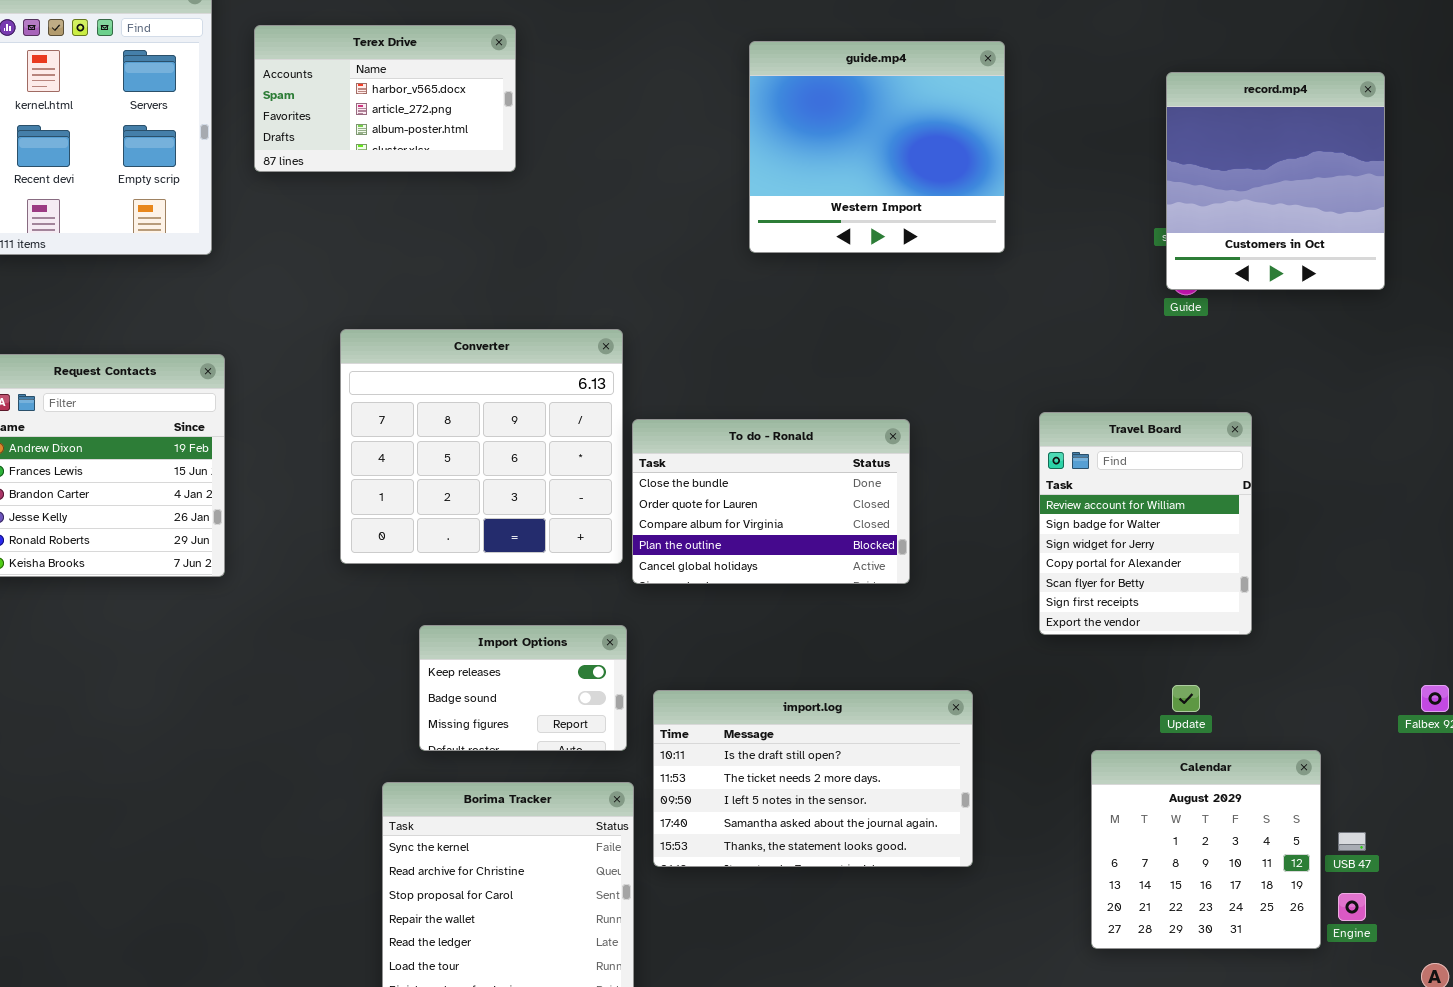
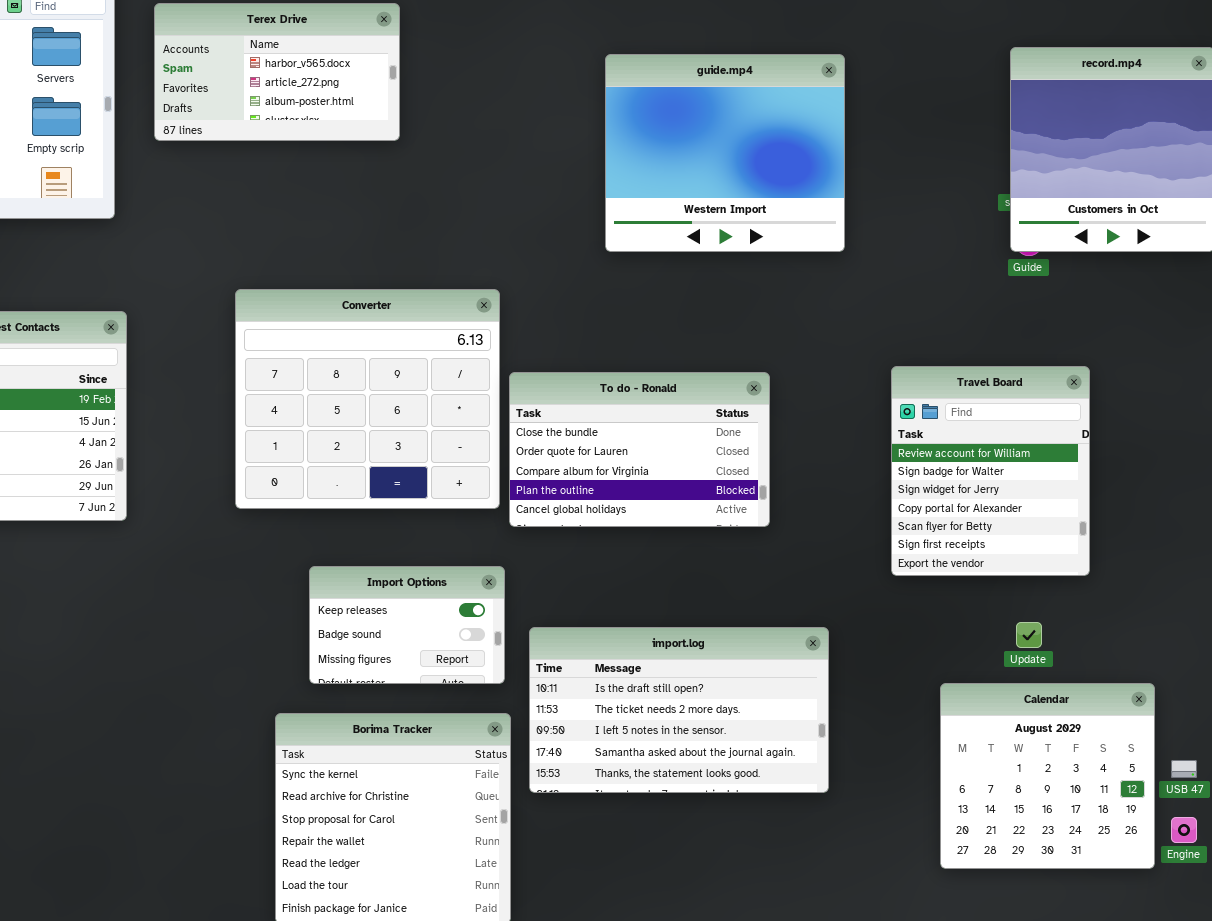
guide.mp4: [749,41,1005,253] -> [605,54,845,252], moved

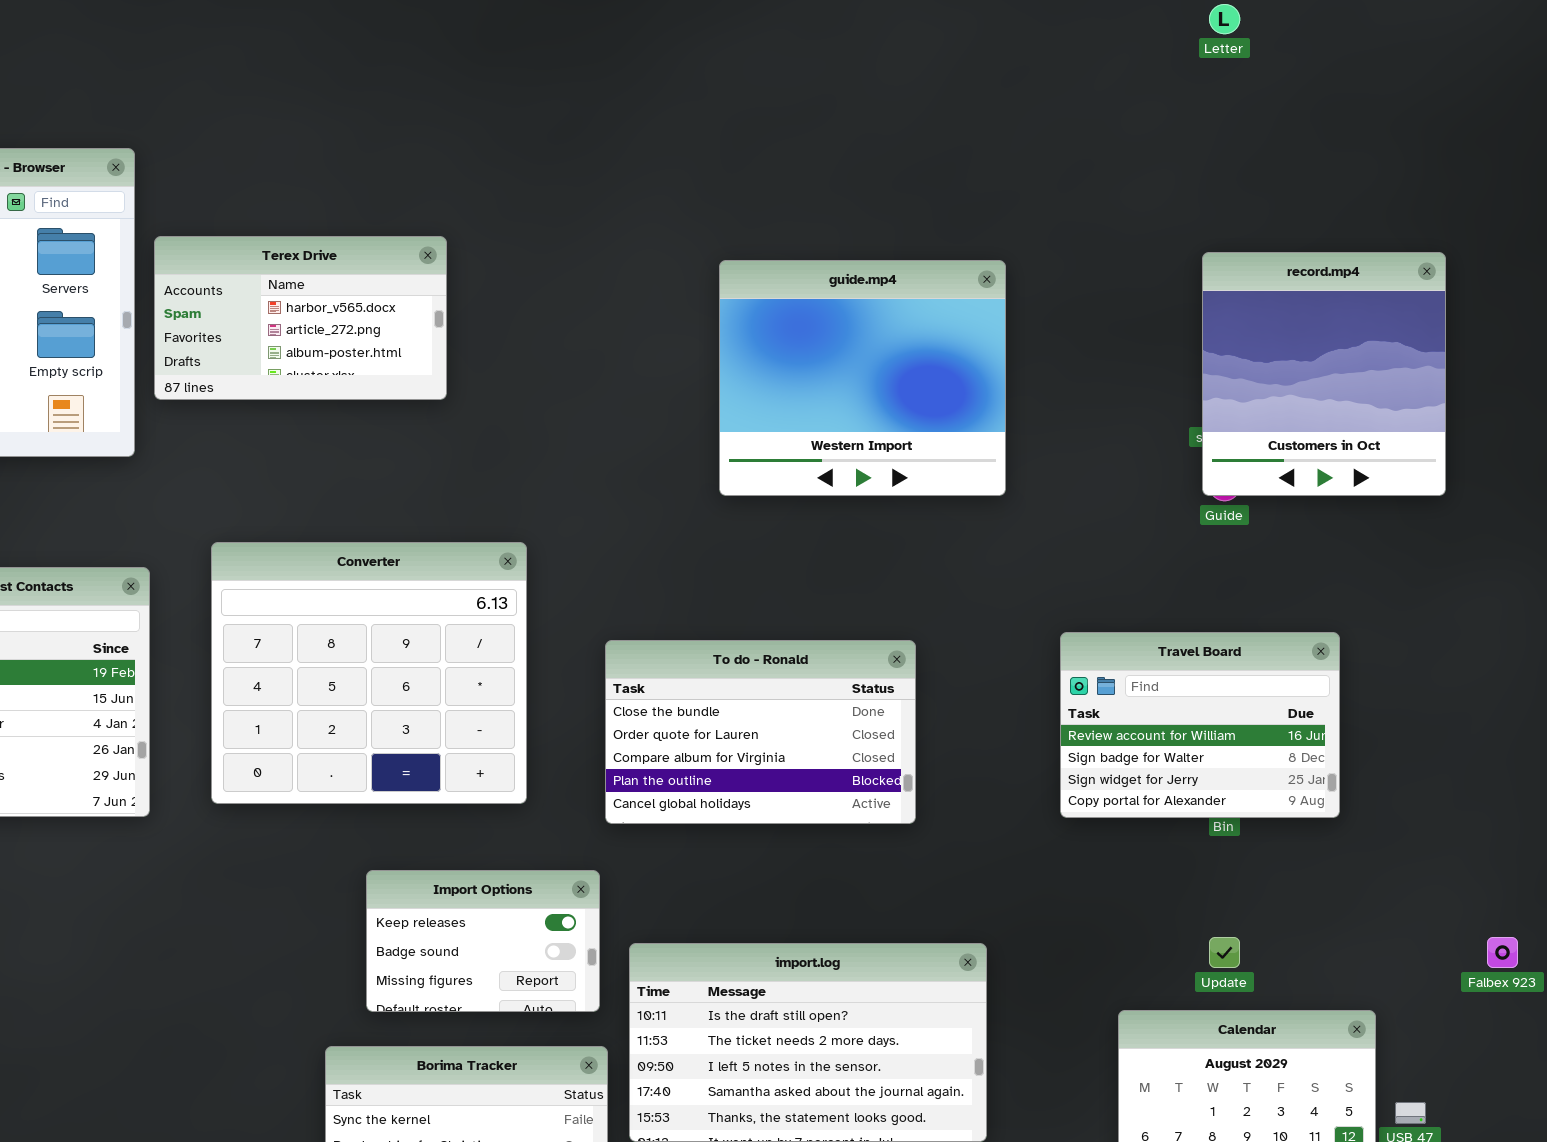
Terex Drive: [154,3,400,141] -> [154,236,447,400], moved
Converter: [235,289,500,509] -> [211,542,527,804], moved
Travel Board: [891,366,1090,576] -> [1060,632,1340,818], resized

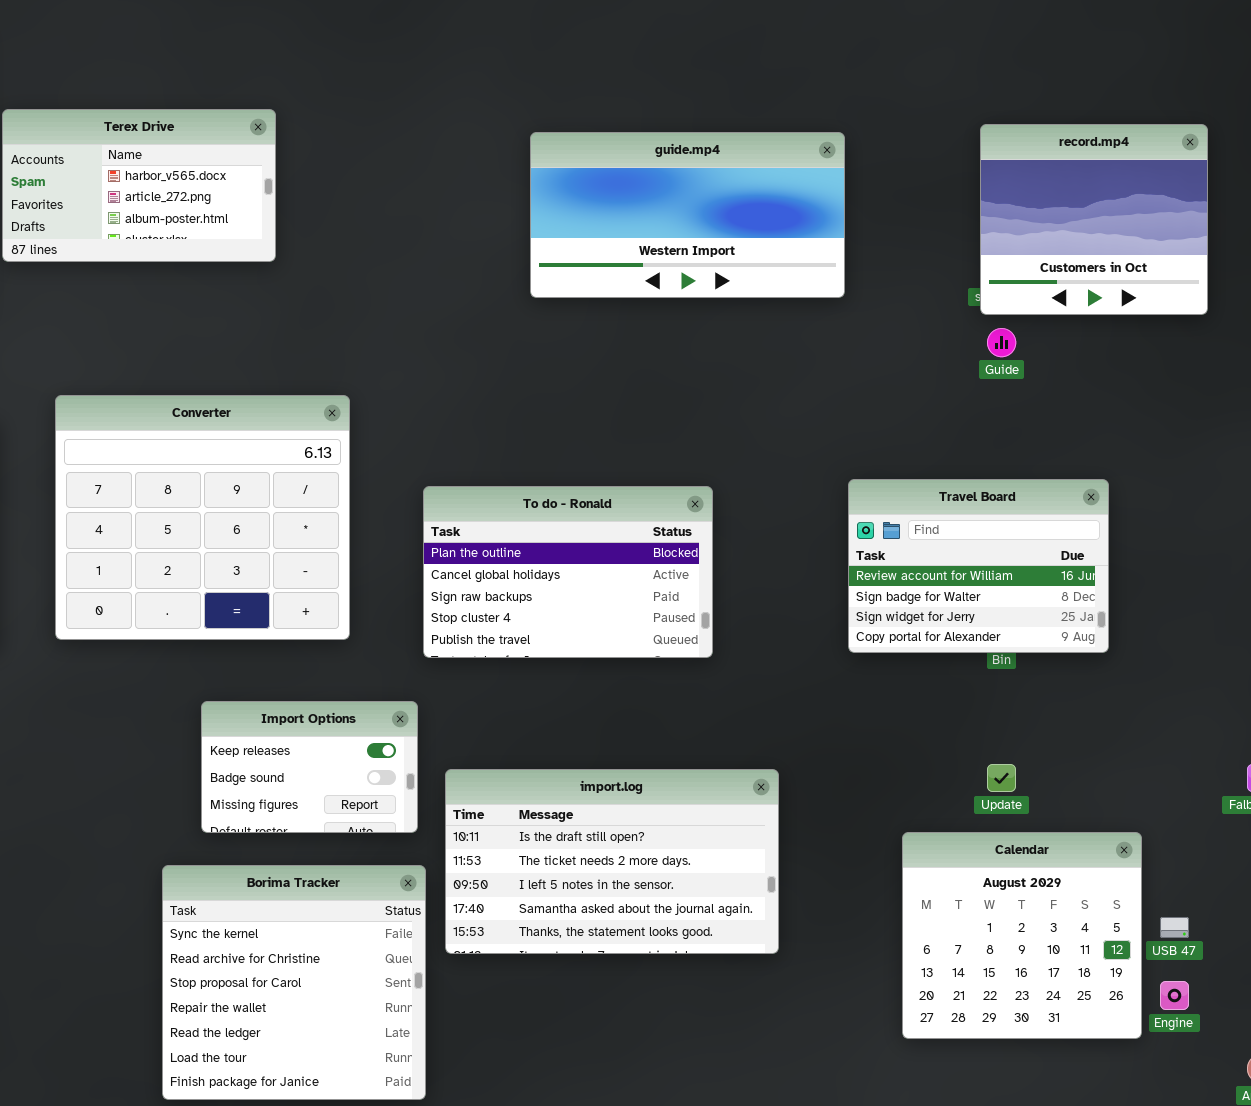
record.mp4: [1202,252,1446,496] -> [980,124,1208,315], resized
guide.mp4: [719,260,1006,496] -> [530,132,845,298], resized
To do - Ronald: [605,640,916,824] -> [423,486,713,658], scrolled down 3 rows

